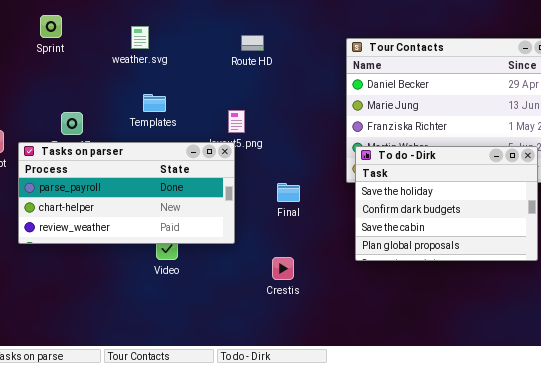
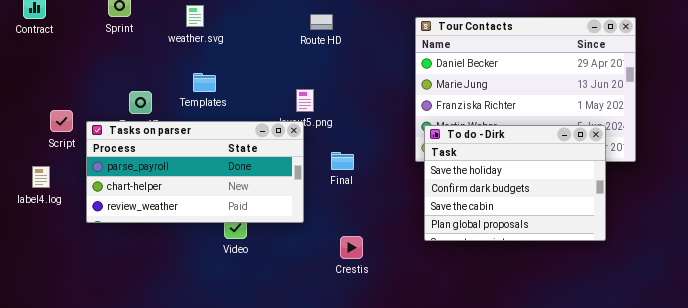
weather.svg: [131,26,149,49] -> [186,5,204,27], moved
Templates: [143,94,166,112] -> [193,73,216,92], moved
Final: [277,183,300,202] -> [331,152,354,170], moved

